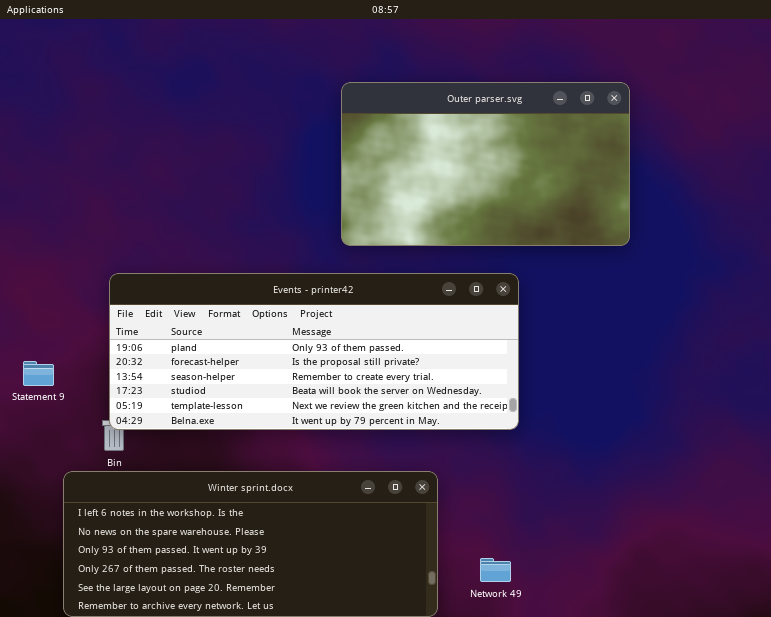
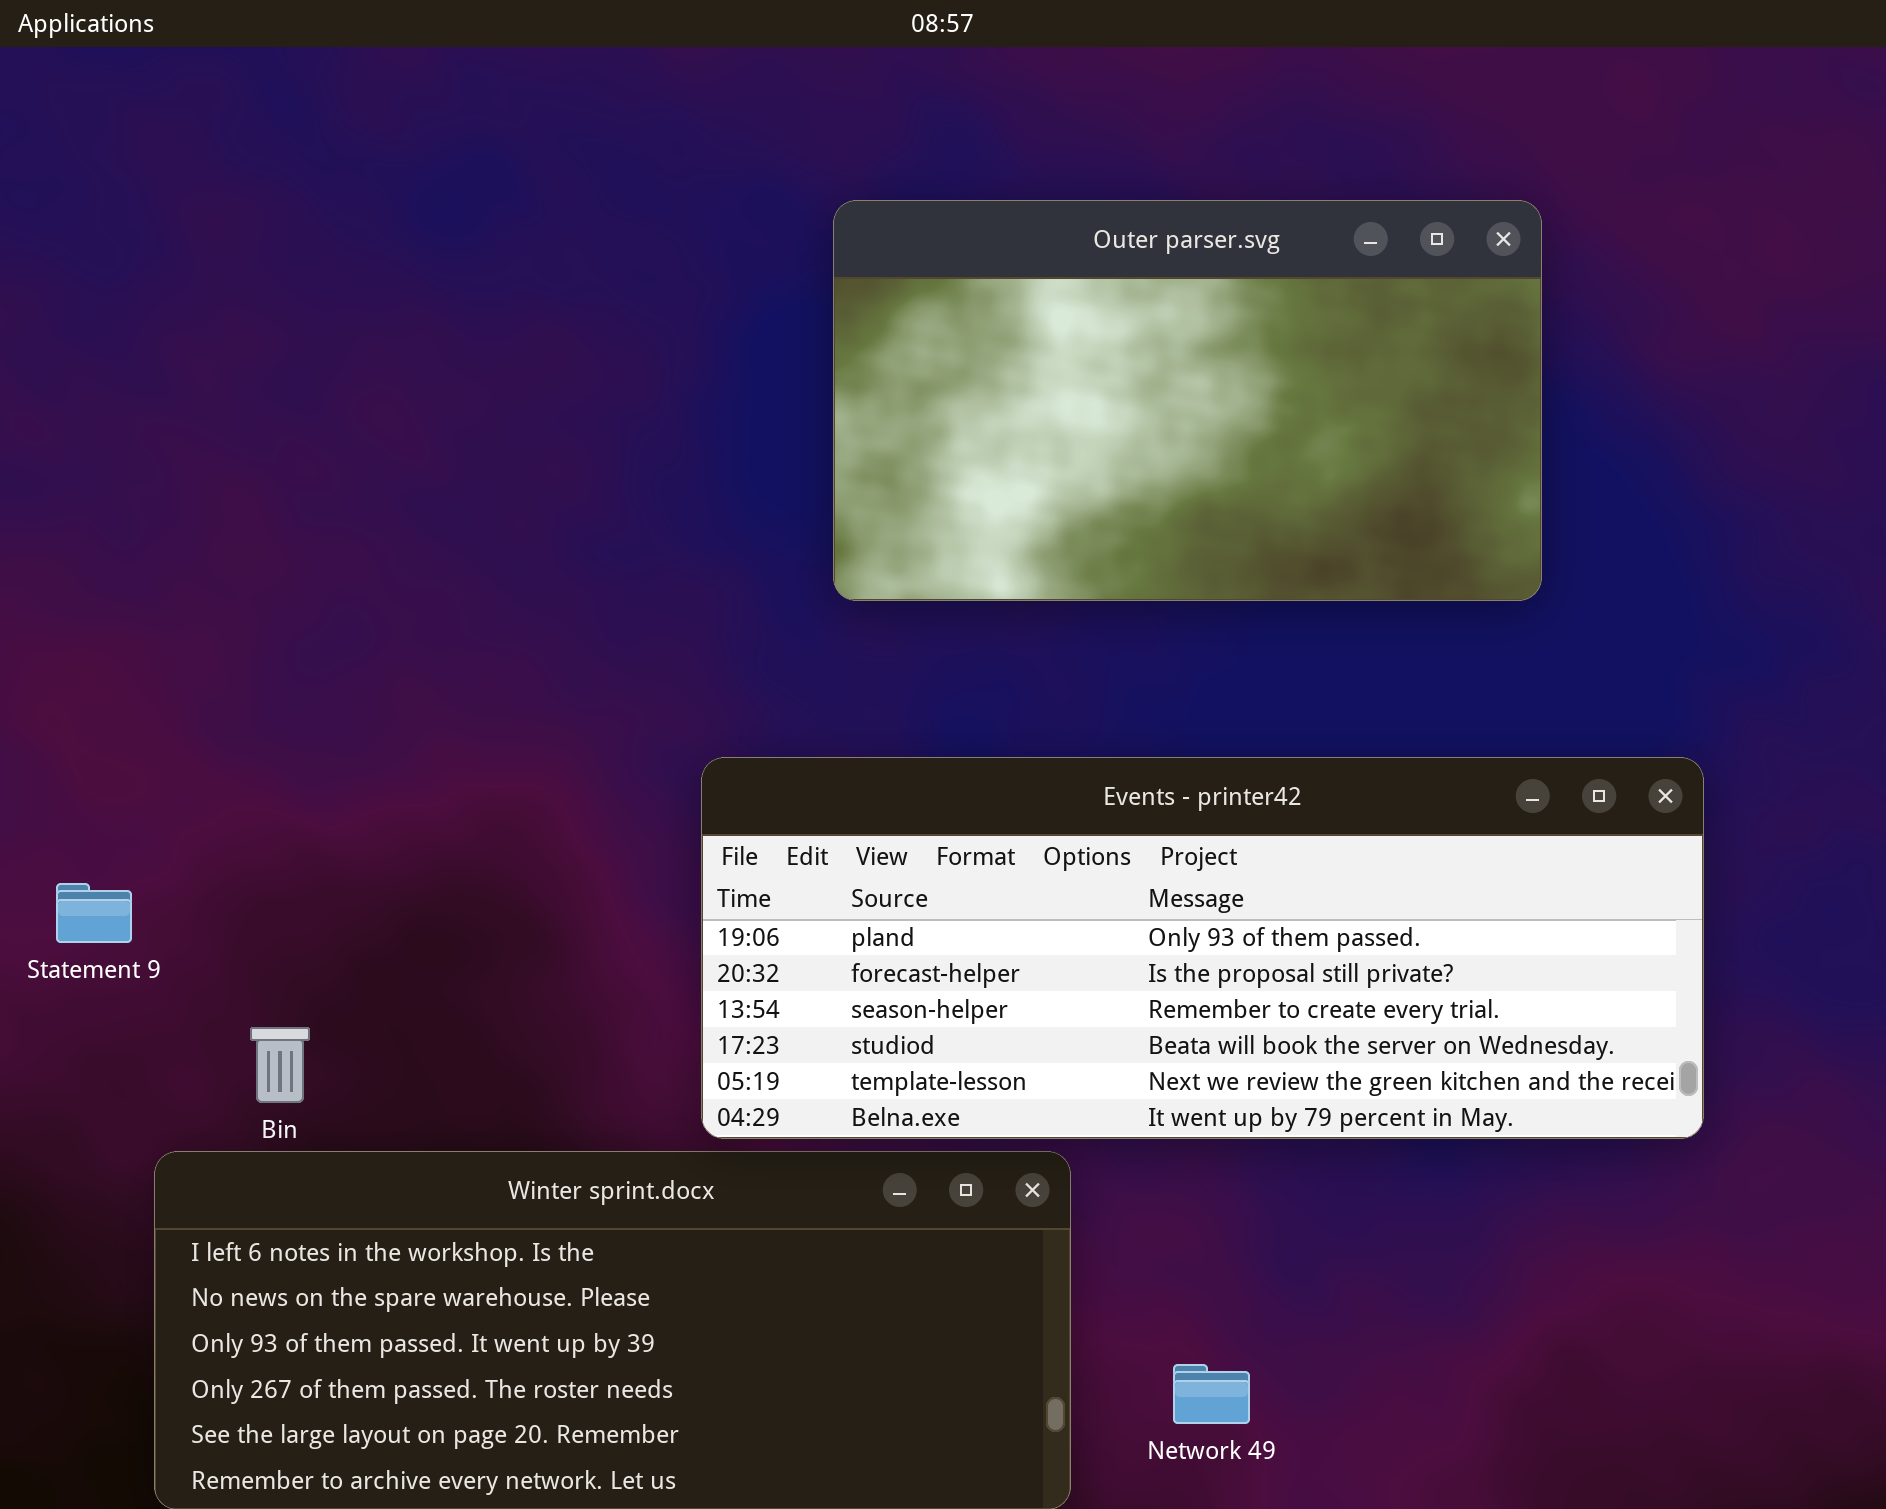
Events - printer42: [109,273,519,430] -> [701,757,1704,1139], moved

